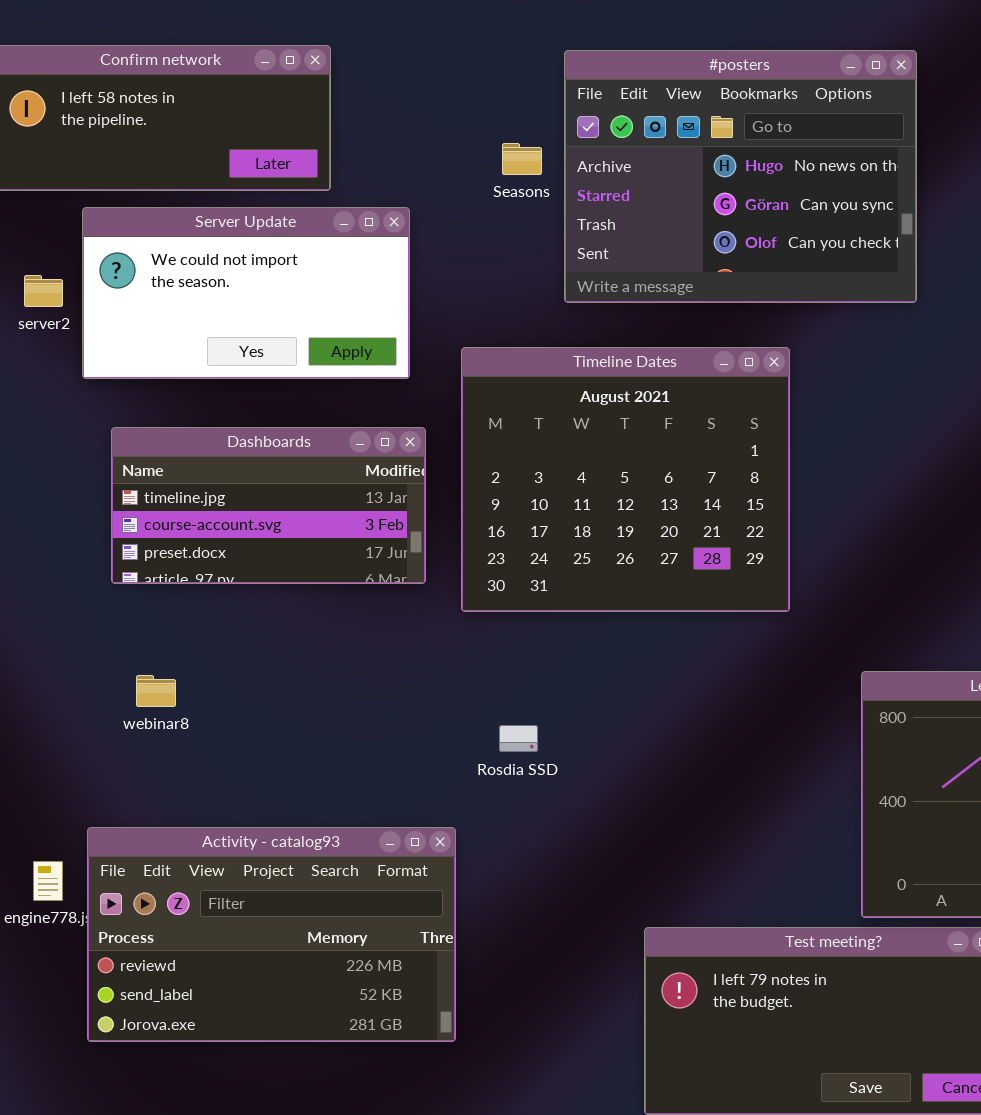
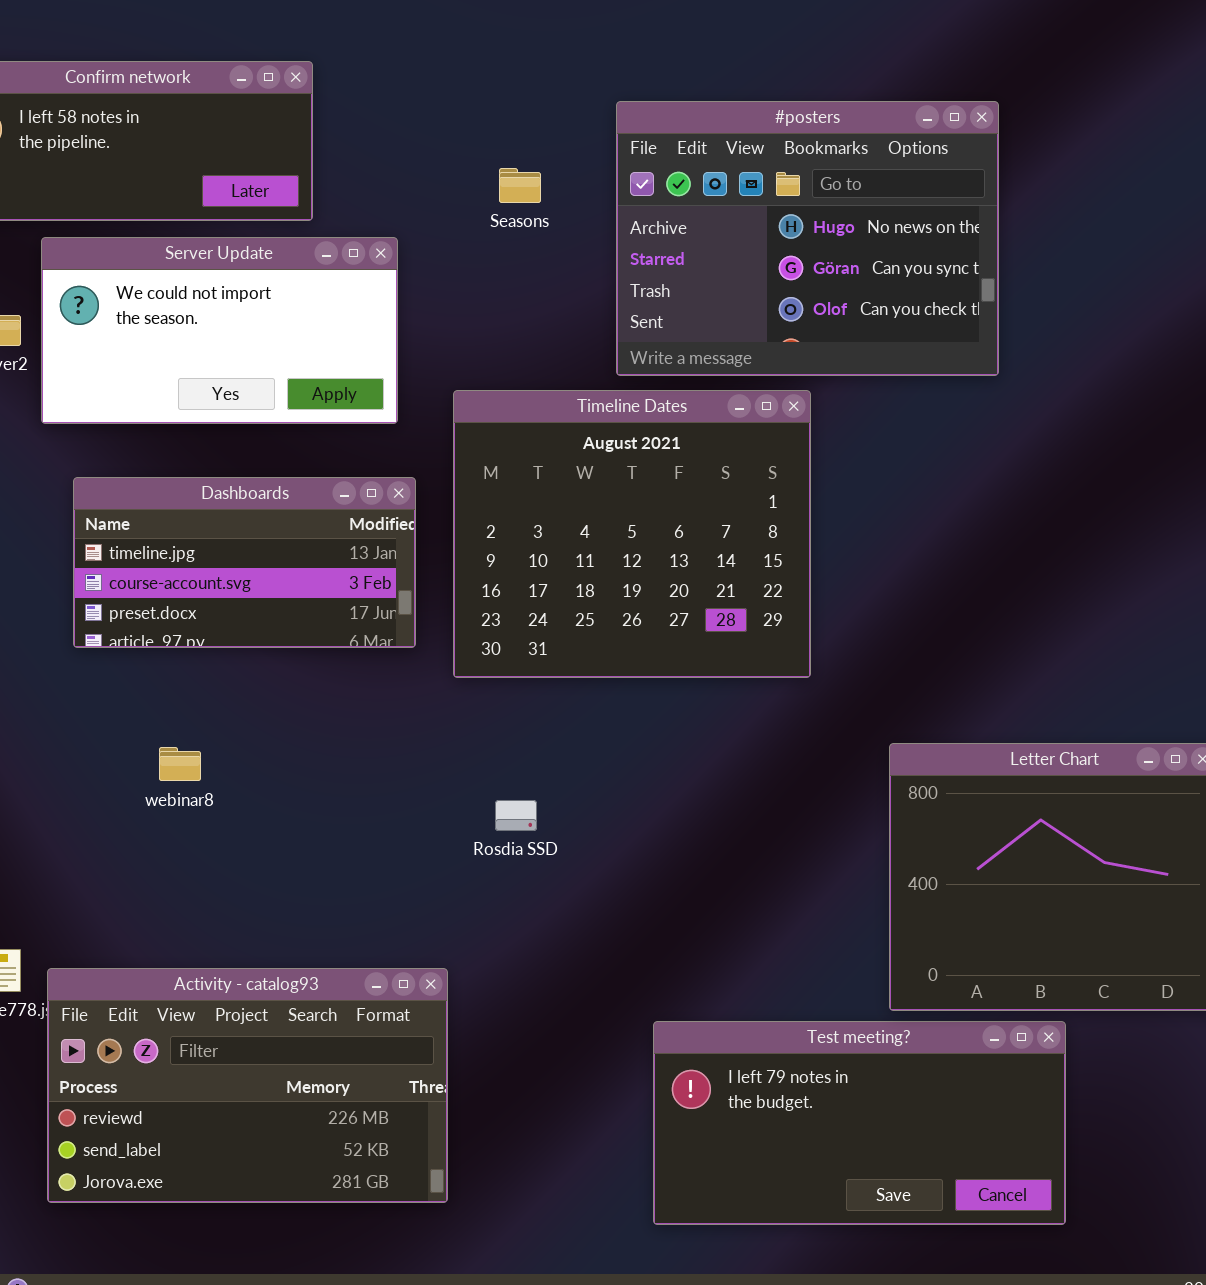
#posters: [564,50,917,303] -> [616,101,999,376], moved
webinar8: [136,675,176,707] -> [159,747,201,781], moved
Activity - catalog93: [87,827,456,1042] -> [47,968,448,1203], moved

